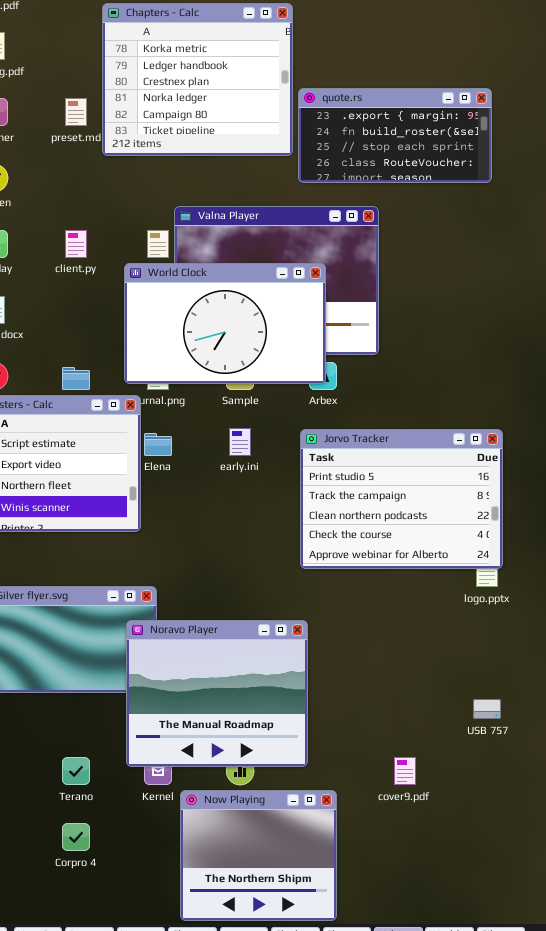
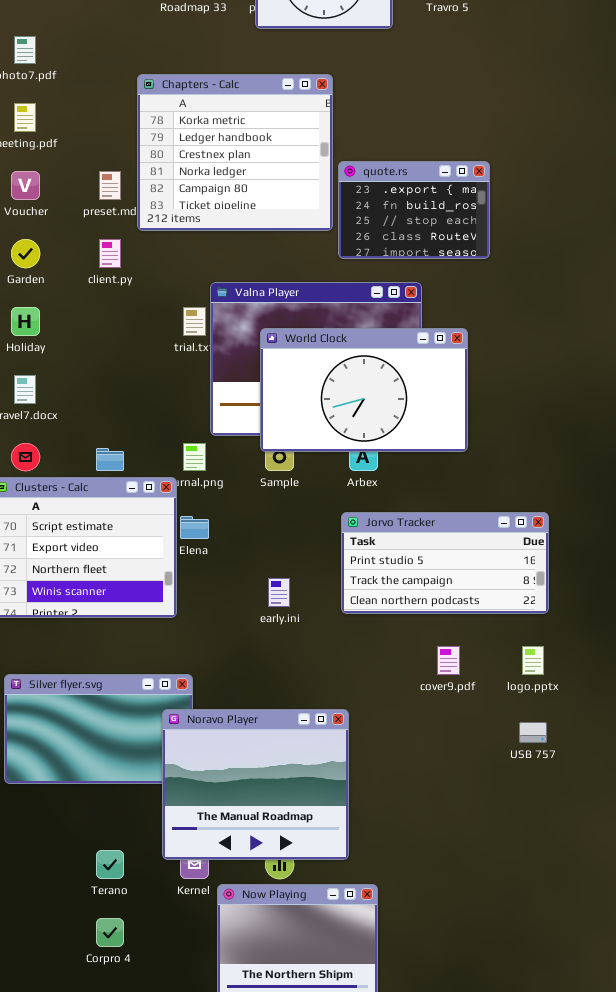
quote.rs: [298,88,492,183] -> [338,161,490,259], resized
client.py: [65,230,87,258] -> [99,239,121,268], moved
World Clock: [124,263,326,384] -> [260,328,468,452], moved
early.ini: [229,428,251,456] -> [268,578,290,607], moved
Jorvo Tracker: [300,429,503,569] -> [341,512,549,614], resized
USB 757: [473,699,501,719] -> [519,722,547,743], moved
cover9.pdf: [394,757,416,785] -> [437,646,460,675], moved

